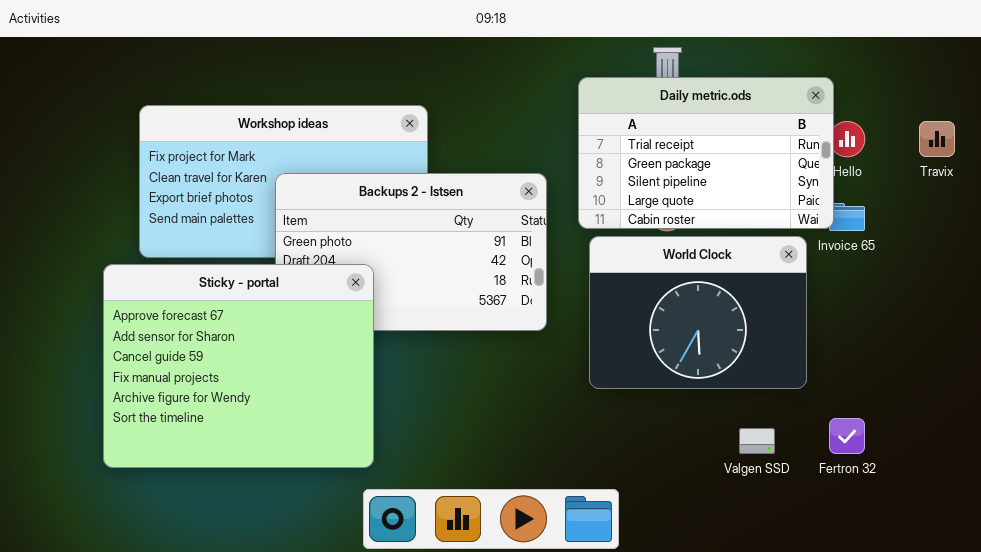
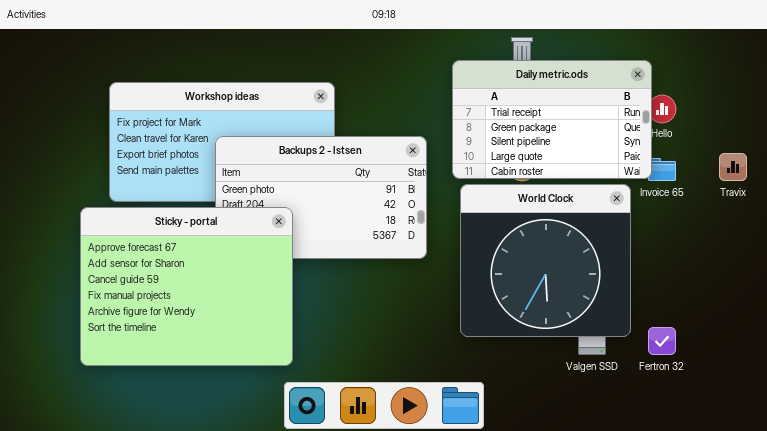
Travix: [919,121,955,157] -> [719,153,747,181], moved
World Clock: [589,236,807,389] -> [460,184,631,337], resized

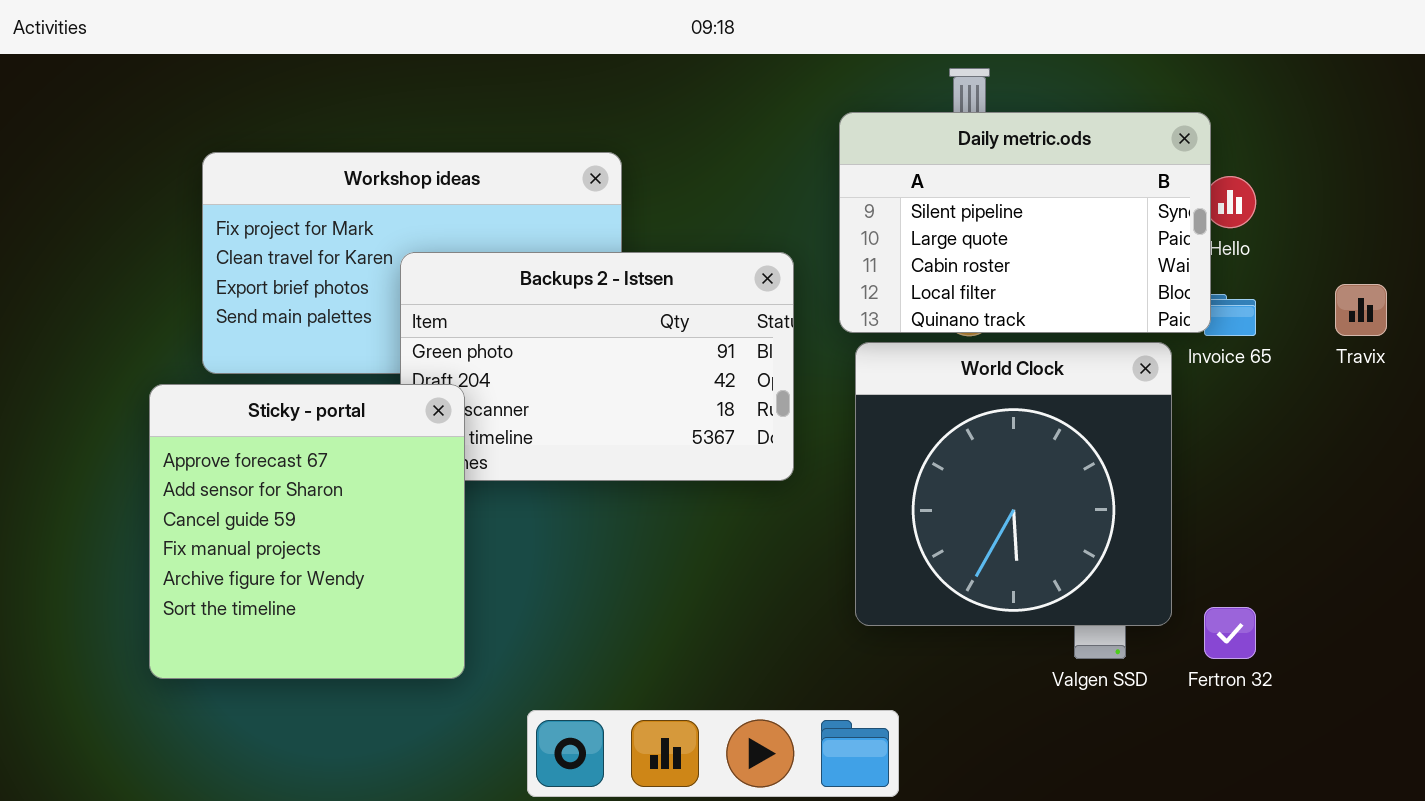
Daily metric.ods: [452,60,652,179] -> [839,112,1211,333], scrolled down 2 rows
Sticky - portal: [80,207,293,366] -> [149,384,465,679], resized

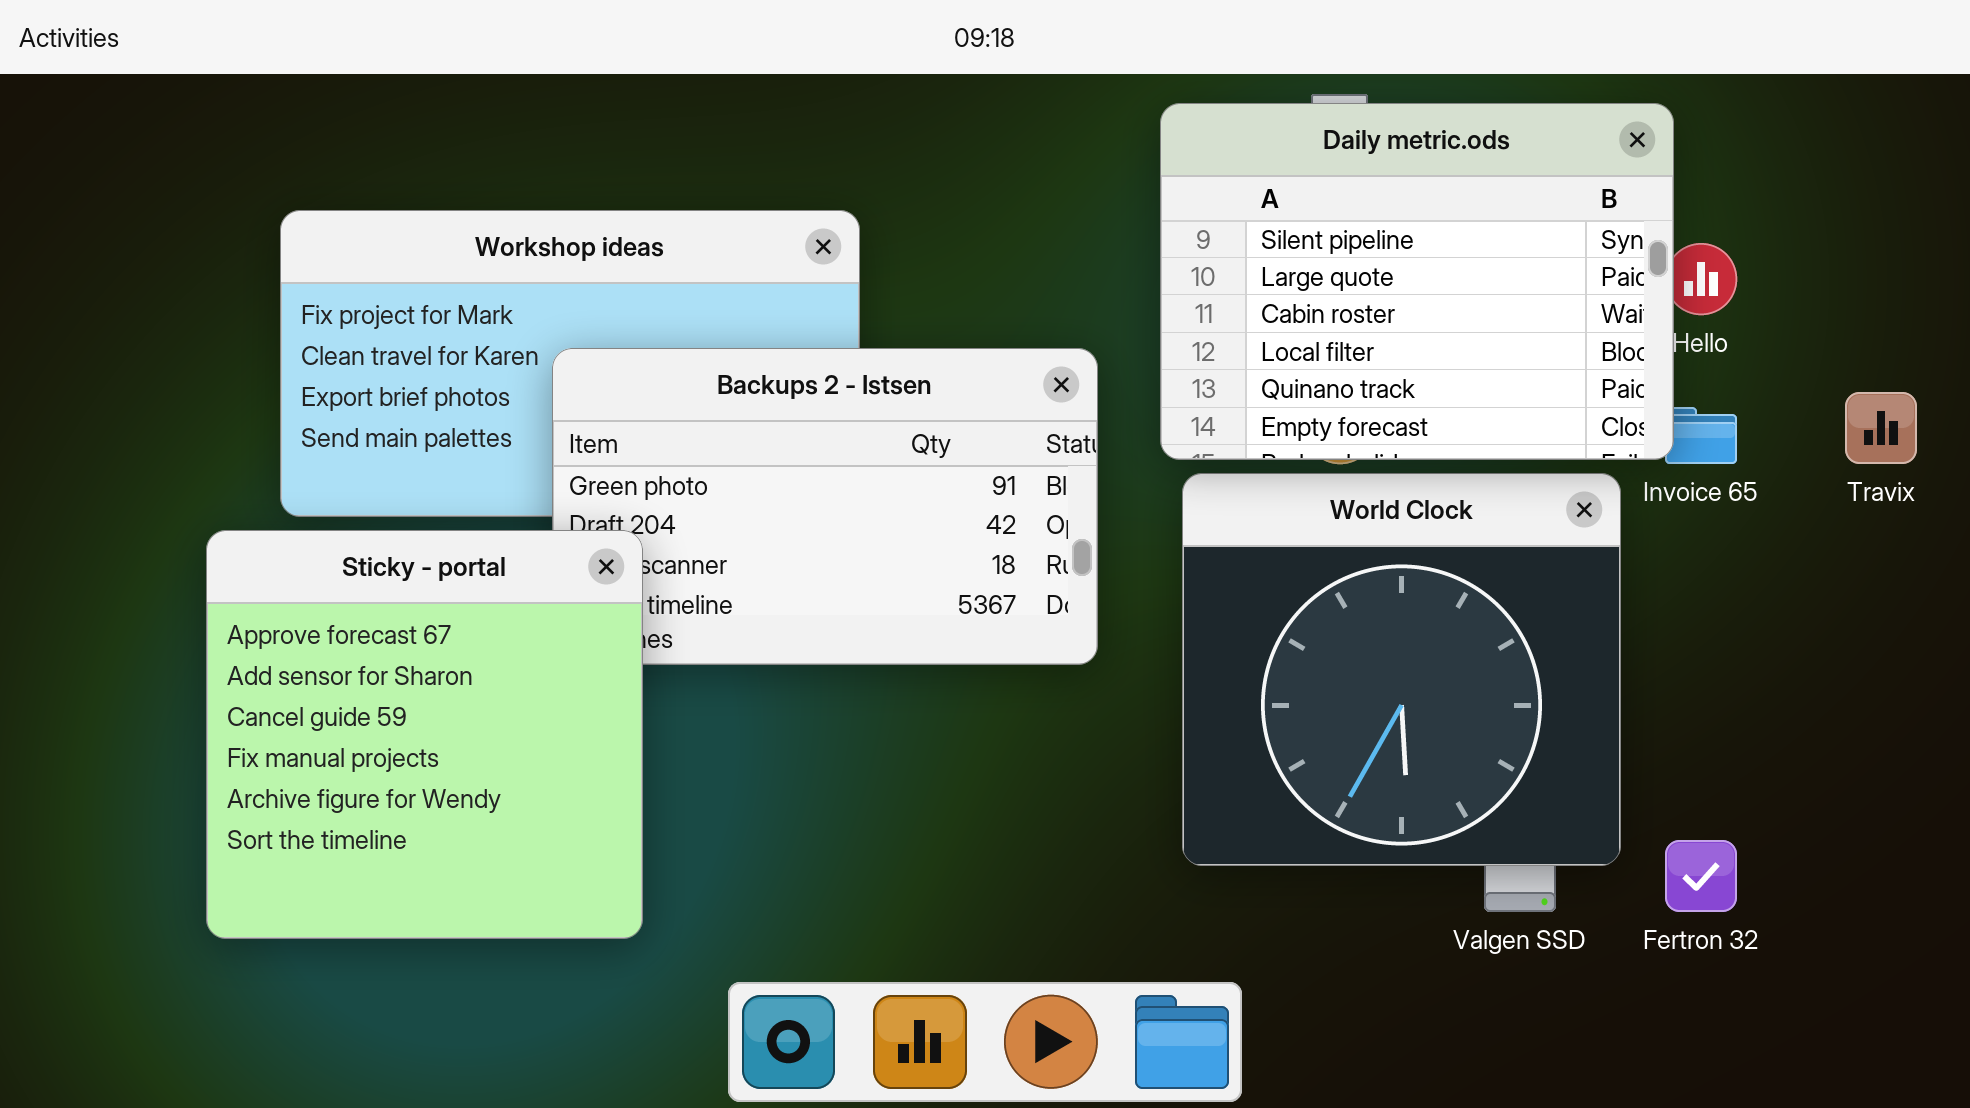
Daily metric.ods: [839,112,1211,333] -> [1160,103,1674,460], resized

